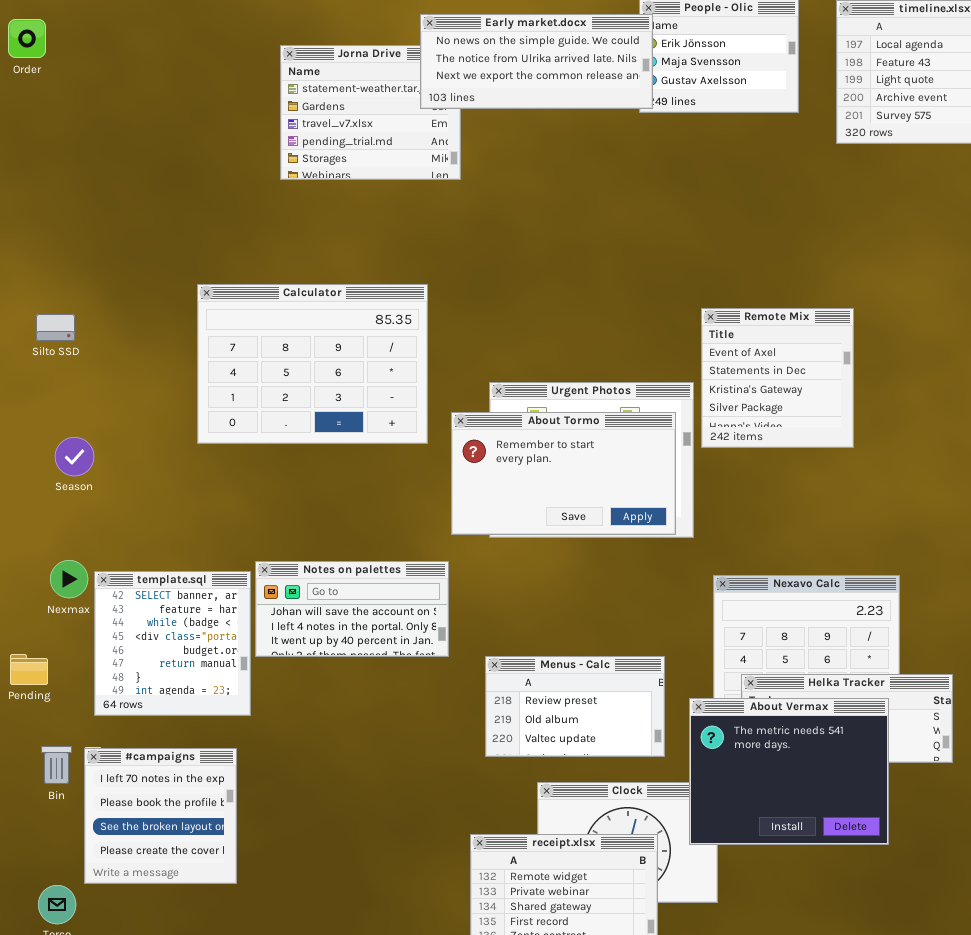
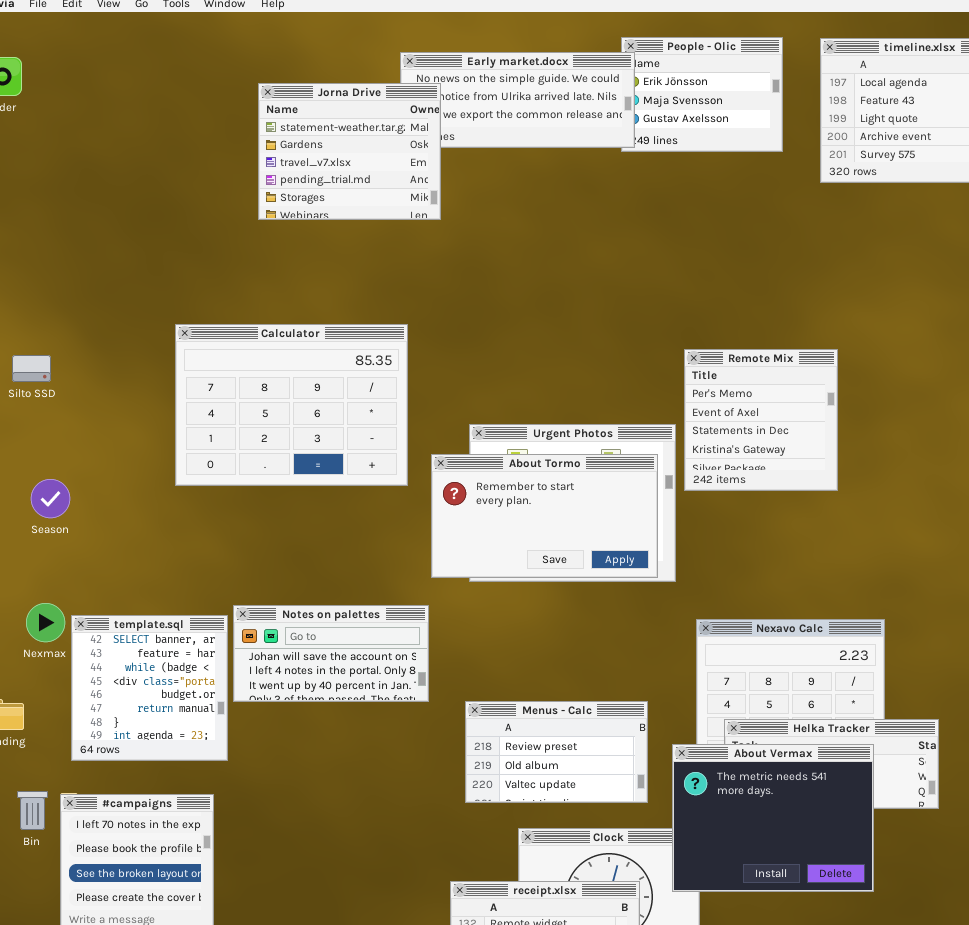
Jorna Drive: [280,45,461,180] -> [258,83,441,220], raised
Remote Mix: [701,308,854,448] -> [684,349,838,491], scrolled up 1 row

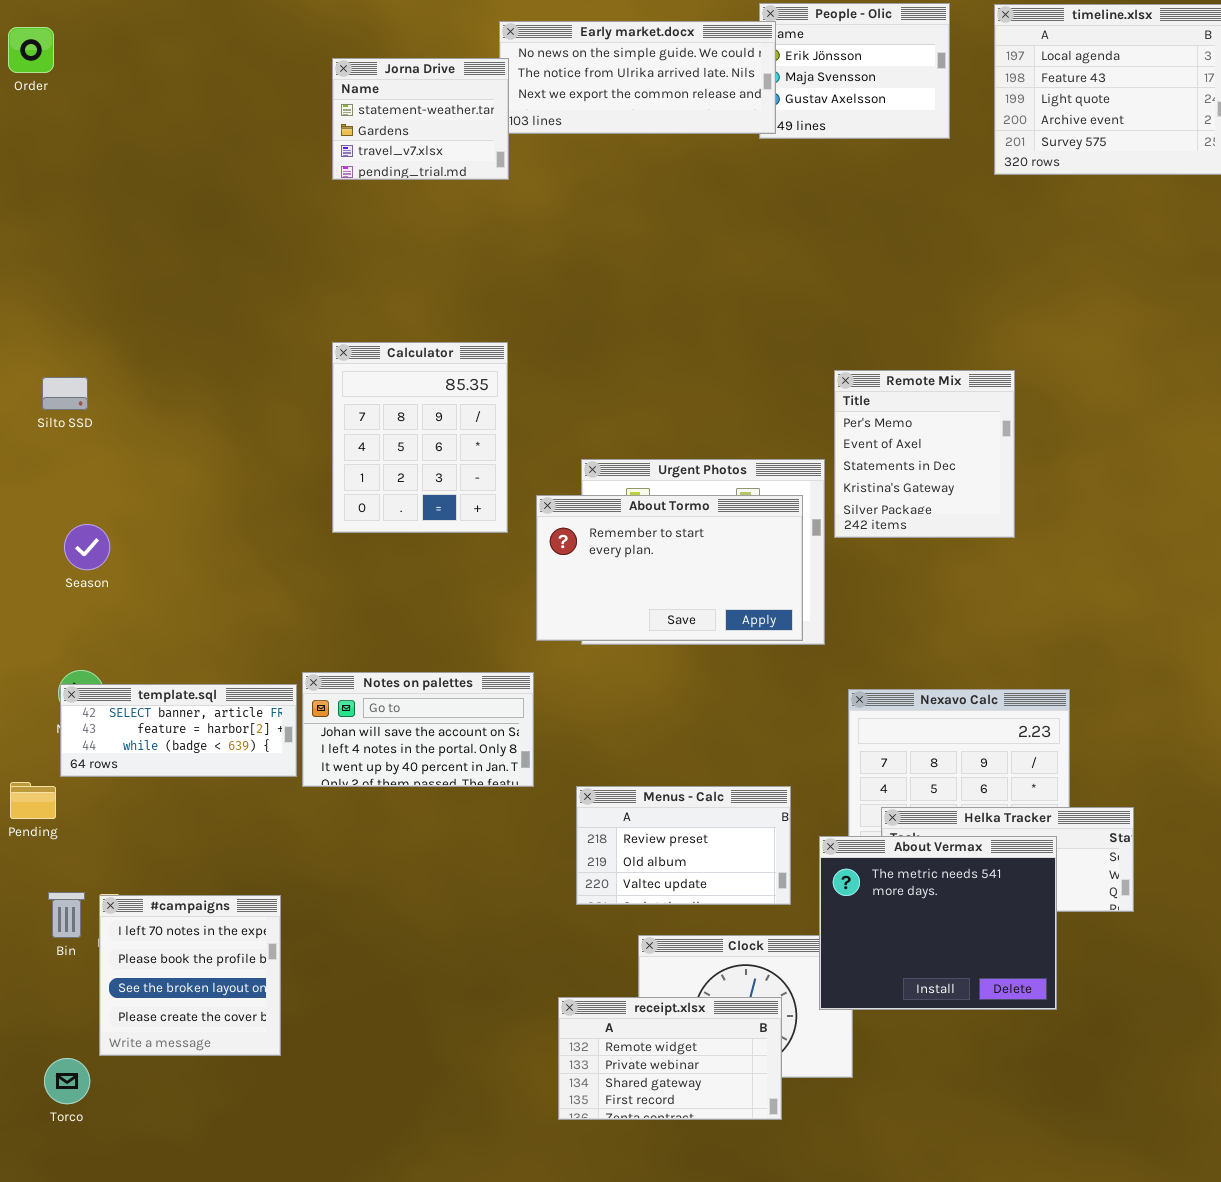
Jorna Drive: [258,83,441,220] -> [332,58,509,180], resized
Calculator: [175,324,408,486] -> [332,342,508,533], resized
template.sql: [71,615,228,761] -> [60,684,297,777], resized

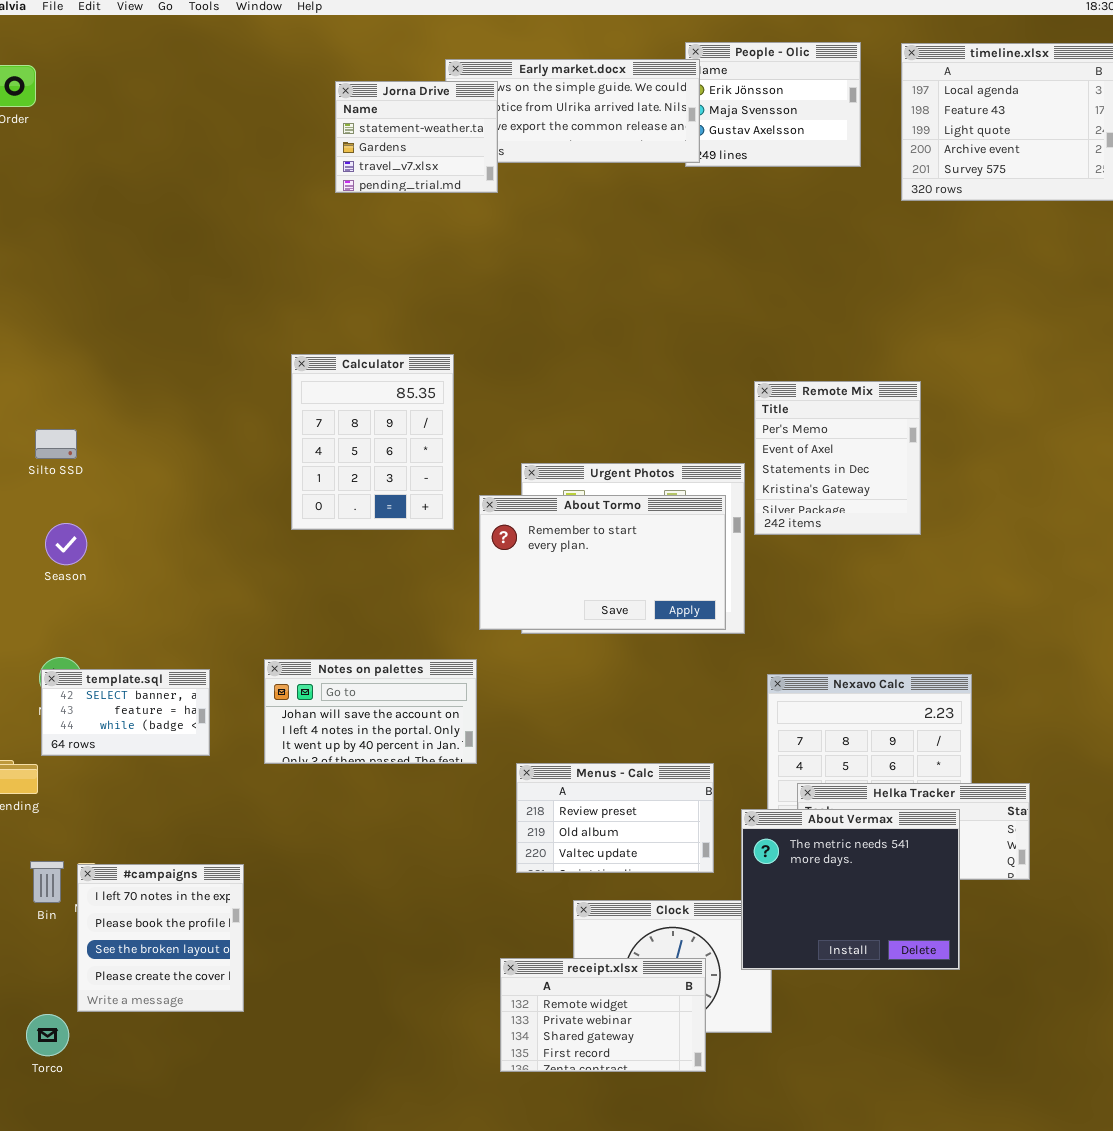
Jorna Drive: [332,58,509,180] -> [335,81,498,193], moved
Silto SSD: [42,377,88,410] -> [35,429,77,459], moved
template.sql: [60,684,297,777] -> [41,669,210,756], resized

